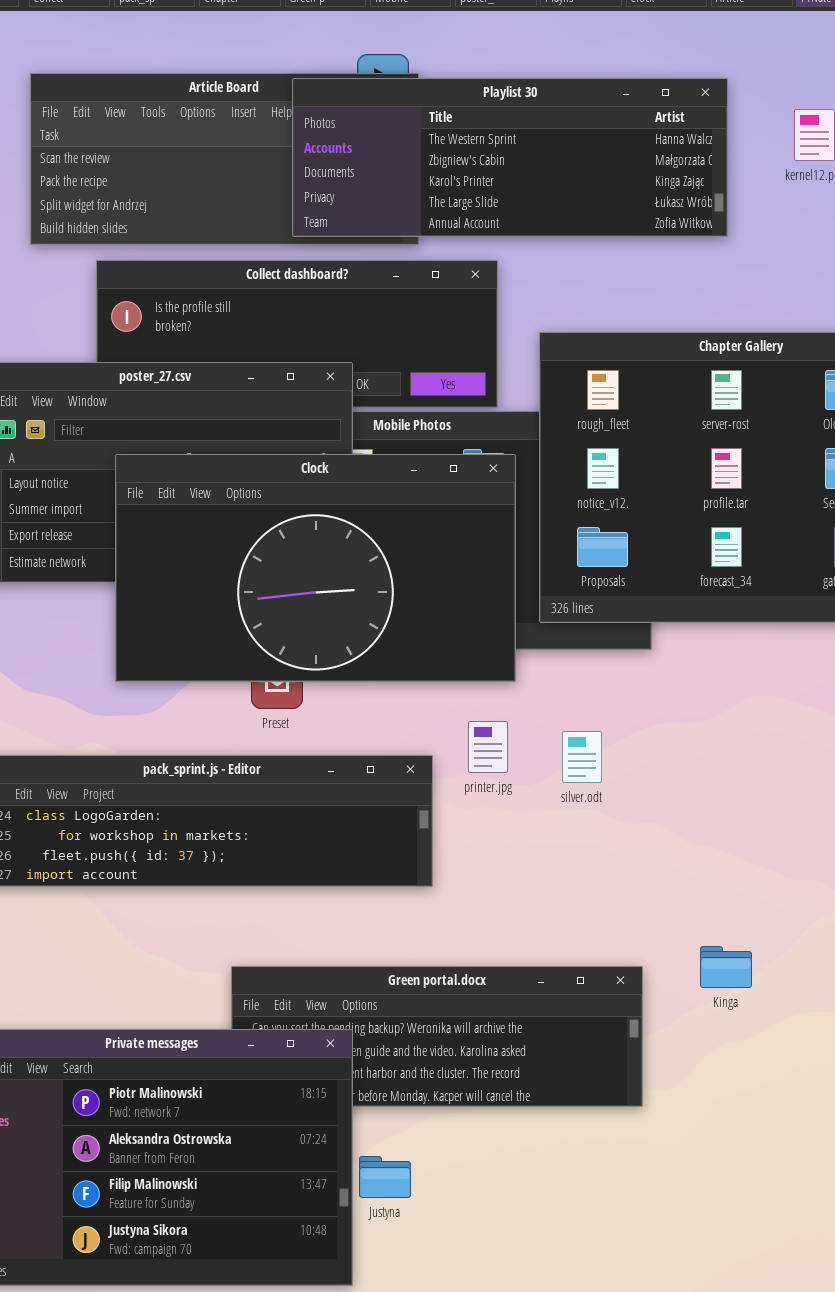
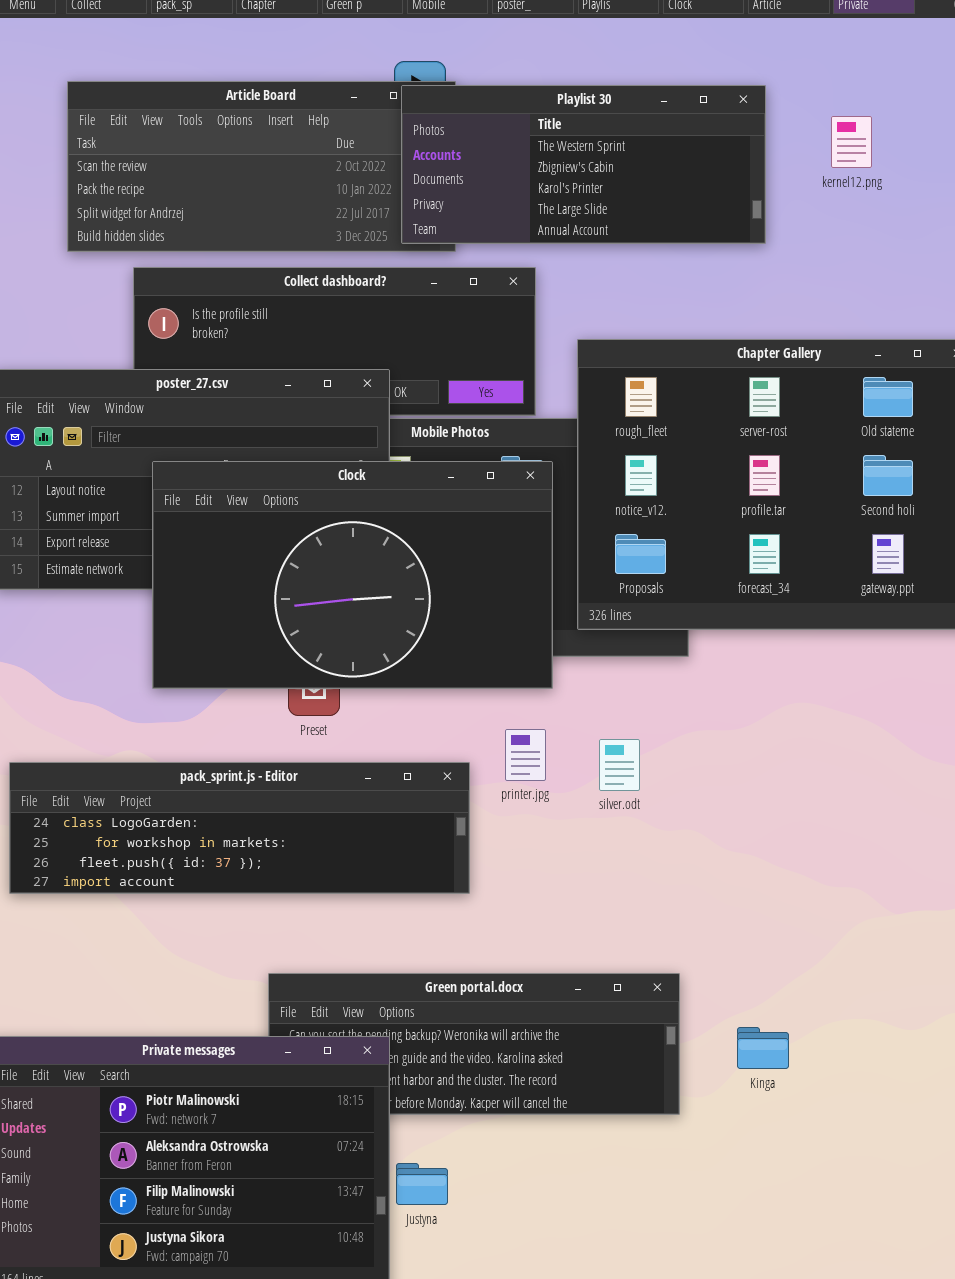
Playlist 30: [292,78,728,237] -> [401,85,766,244], resized
Kinga: [700,946,752,988] -> [737,1027,789,1069], moved

